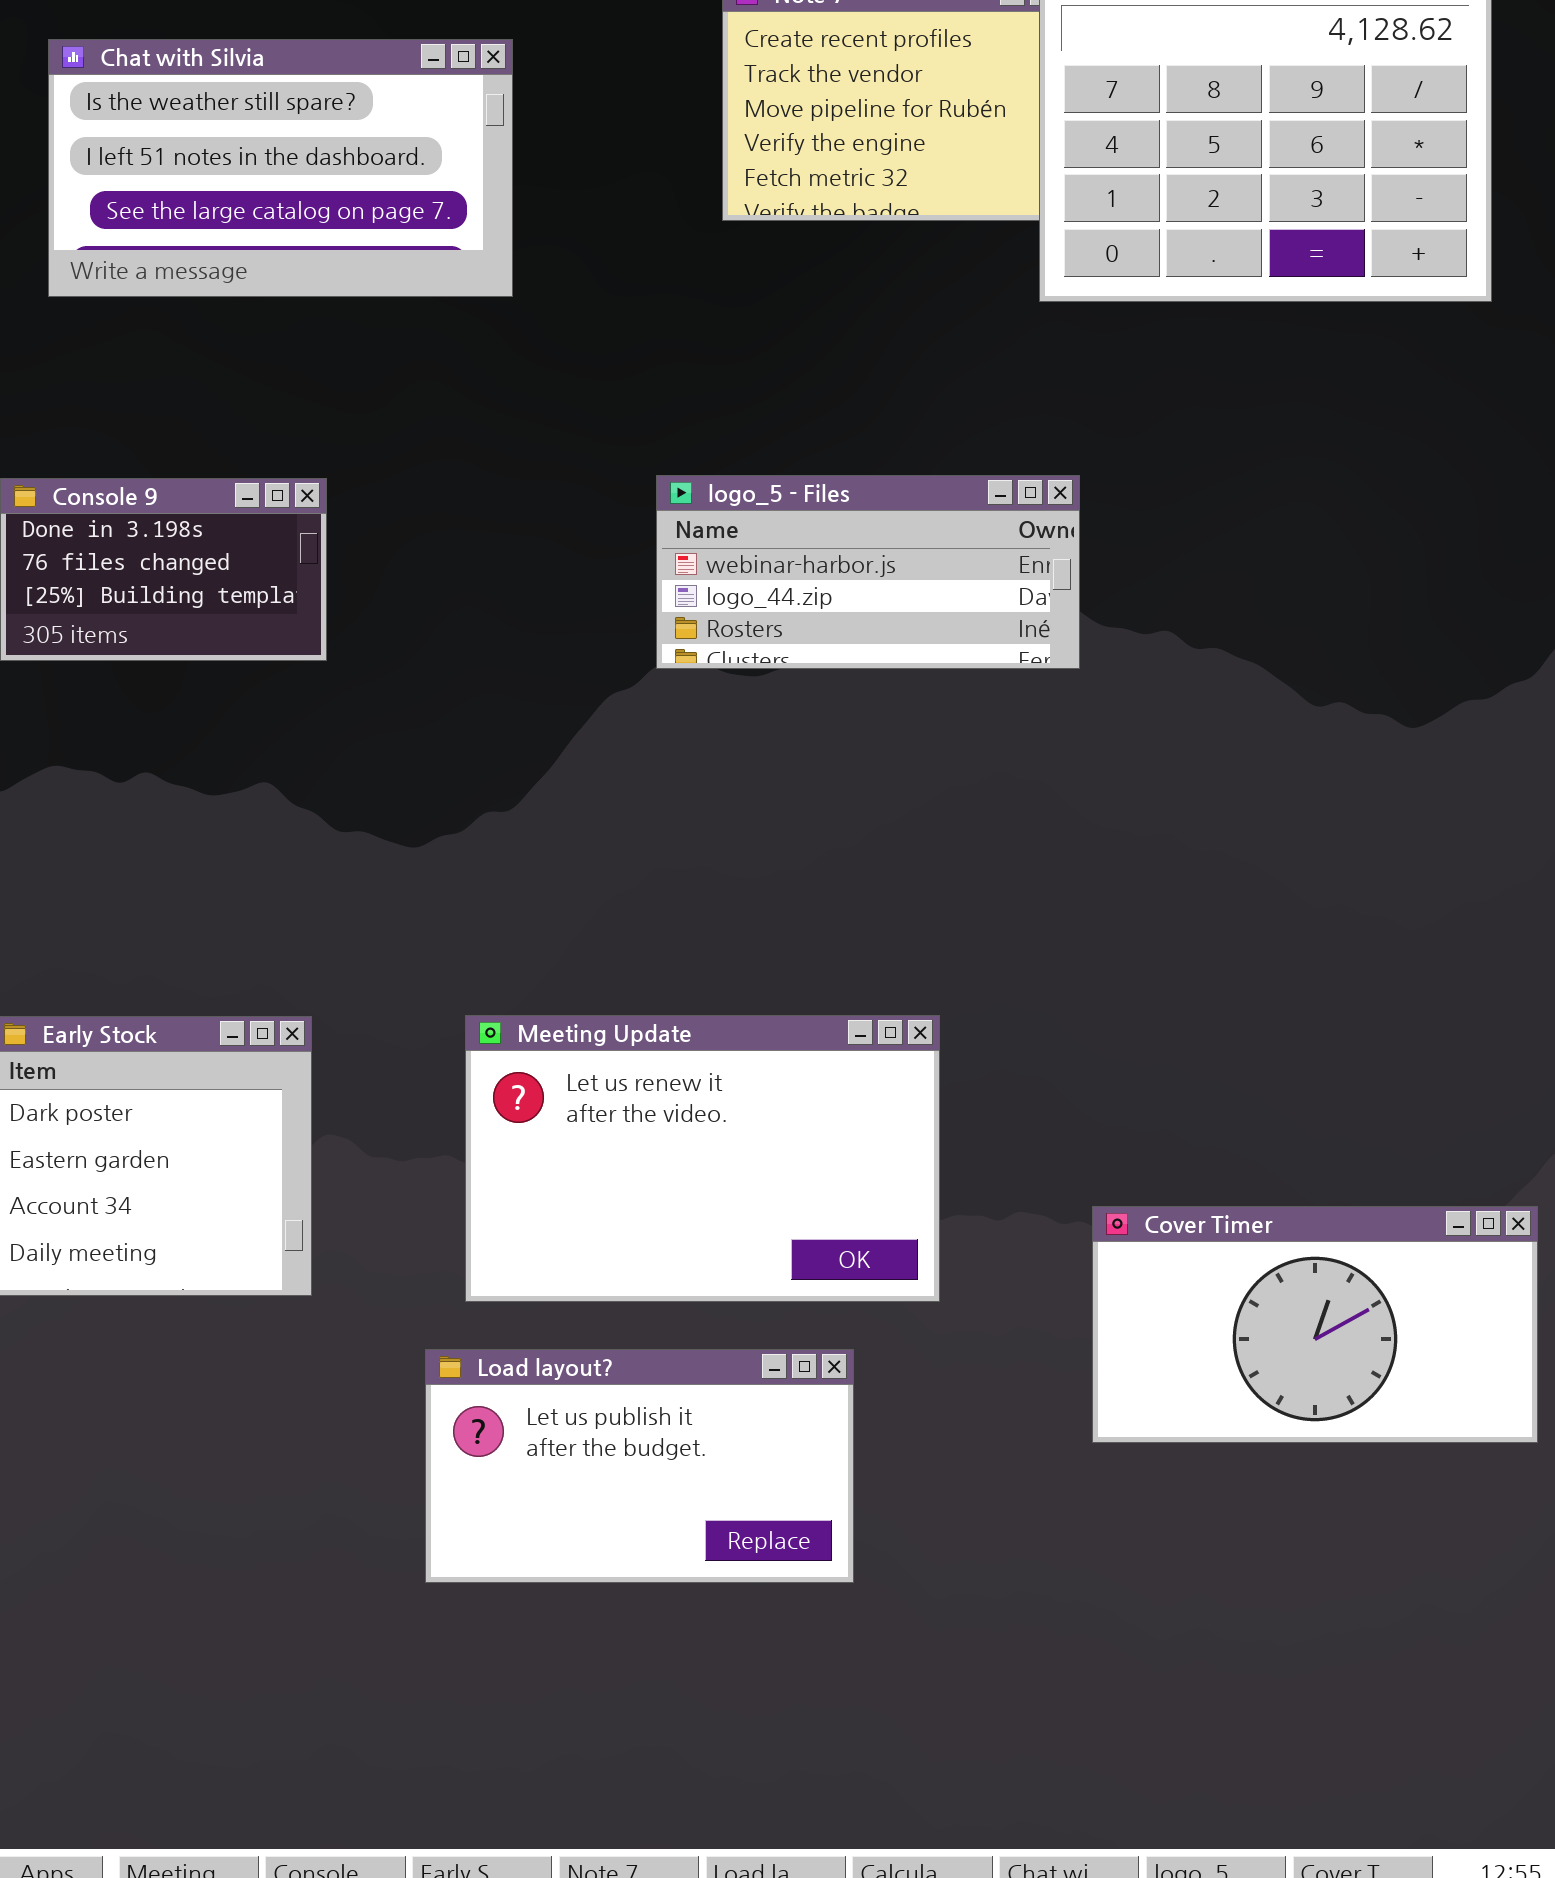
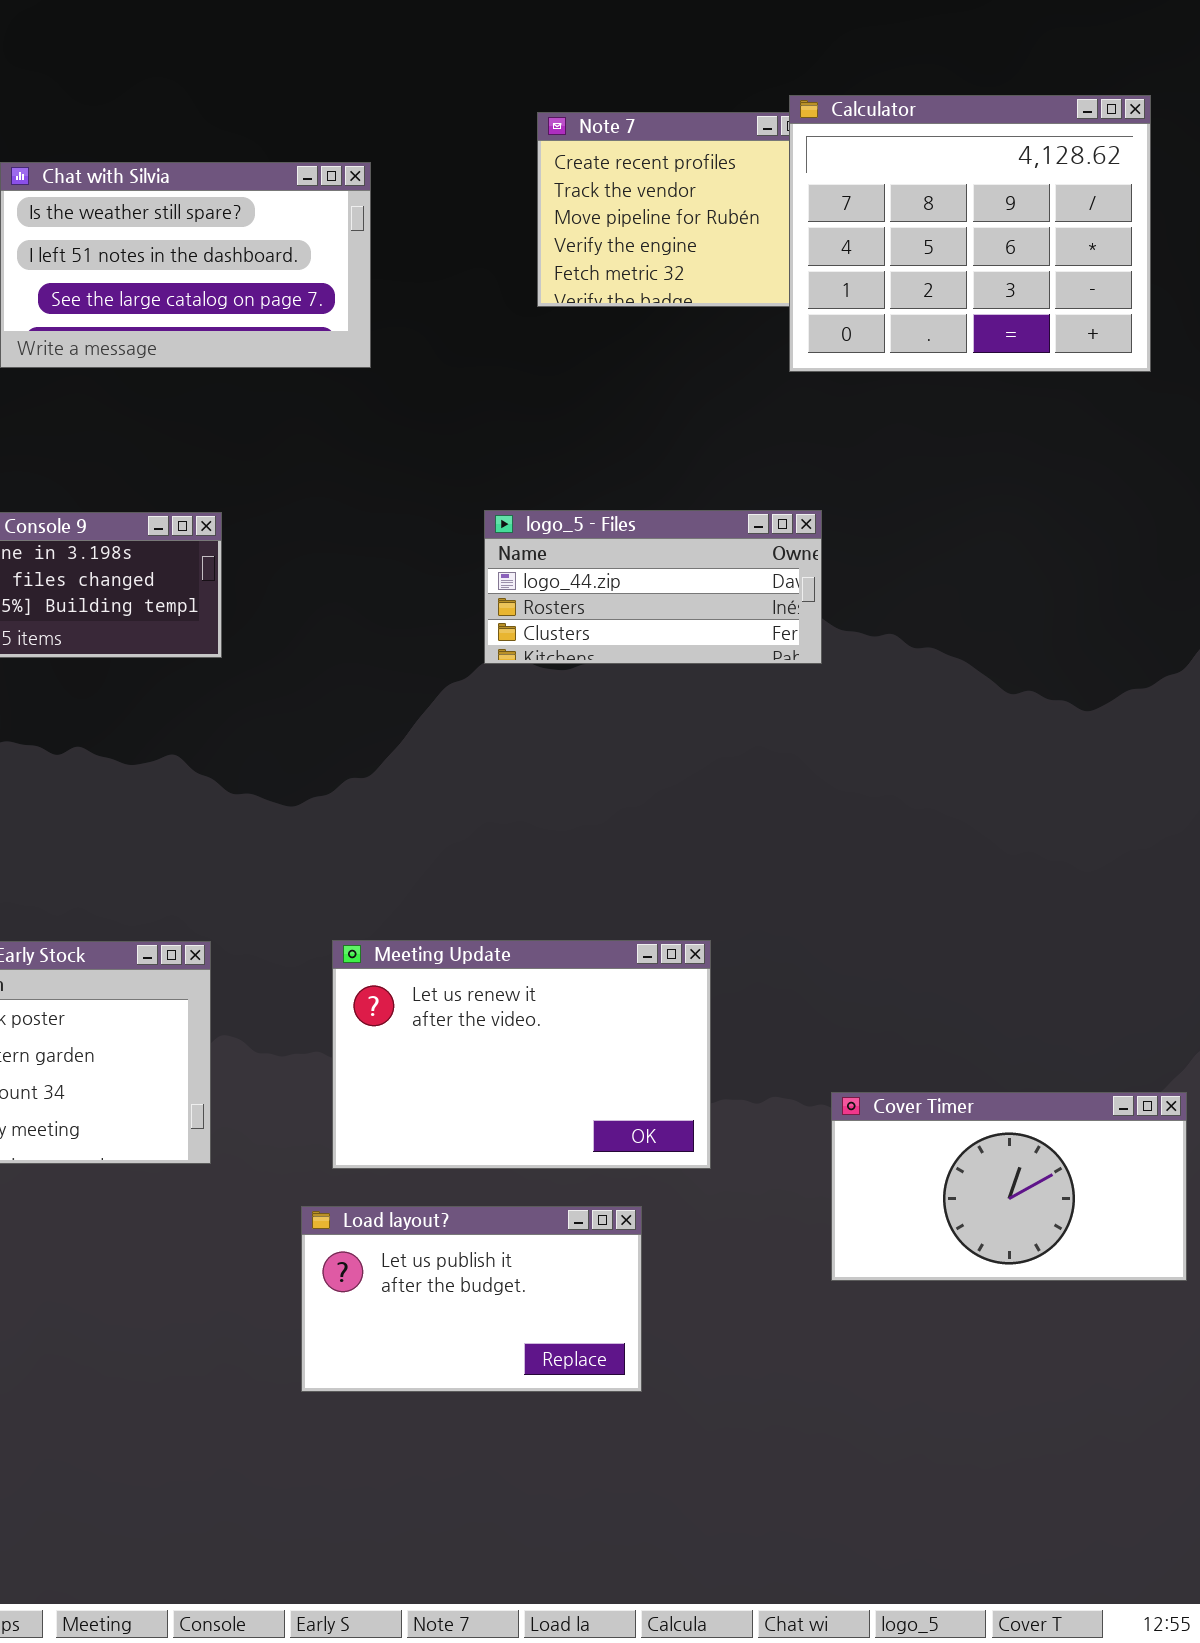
logo_5 - Files: [656,475,1080,669] -> [484,510,822,664], scrolled down 1 row

